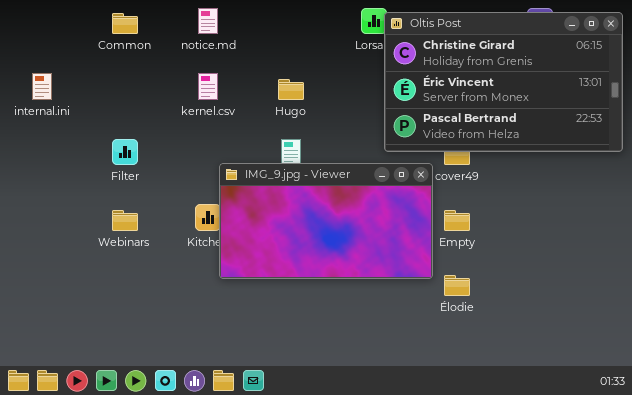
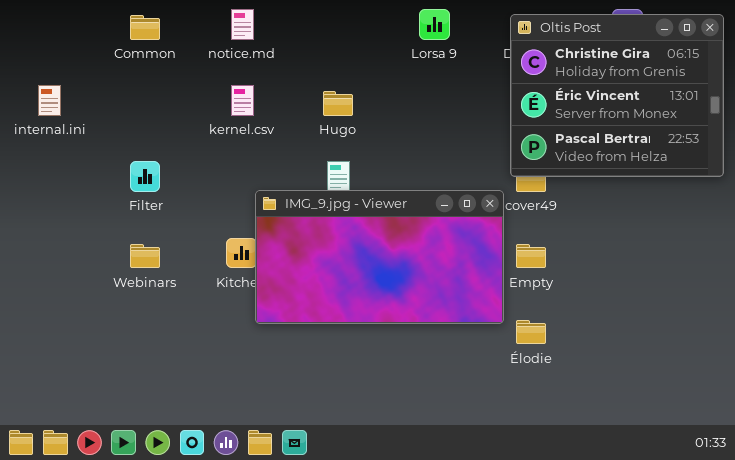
Oltis Post: [384,12,623,152] -> [510,14,724,177], resized

